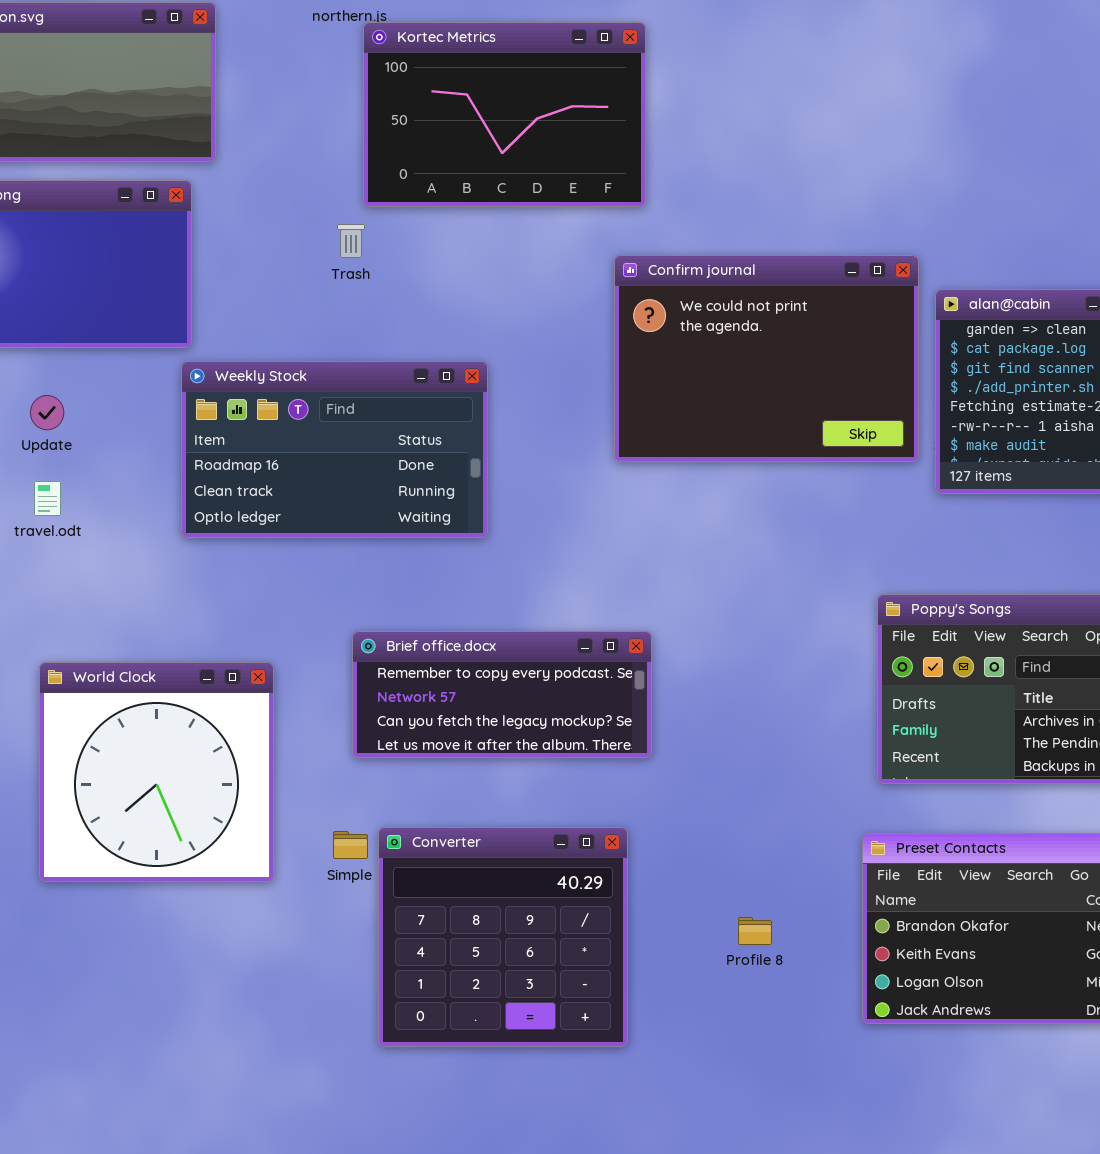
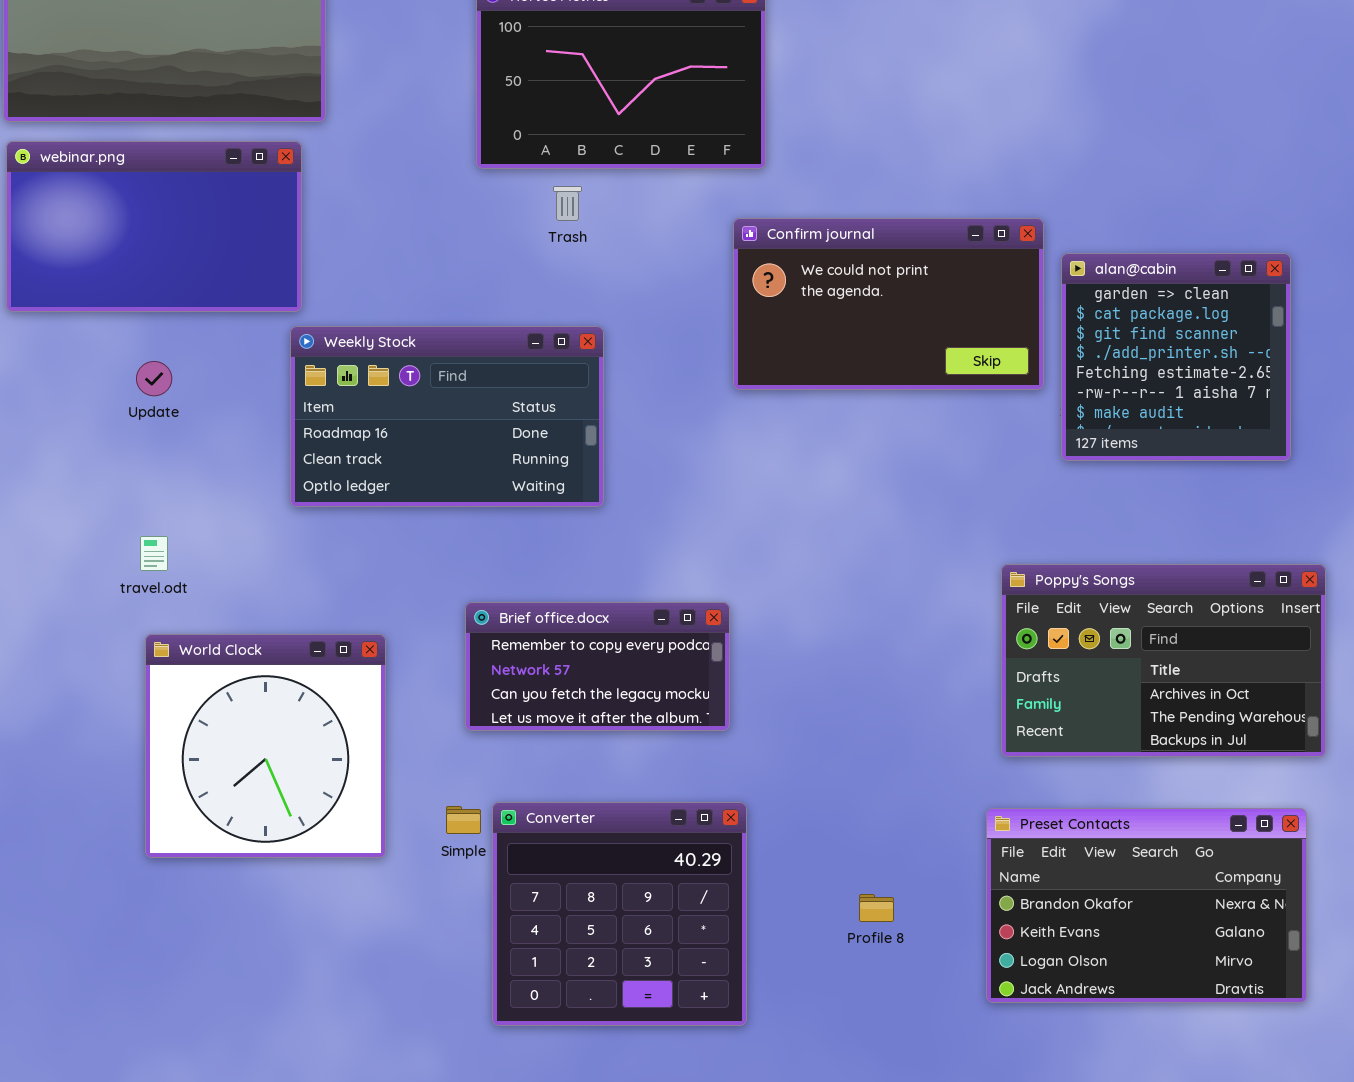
Trash: [337,224,365,258] -> [553,186,582,221], moved
Confirm journal: [614,255,919,462] -> [733,218,1044,390], resized
travel.odt: [34,481,61,516] -> [140,536,168,571], moved
Brief office.docx: [352,631,652,758] -> [465,602,730,731], resized

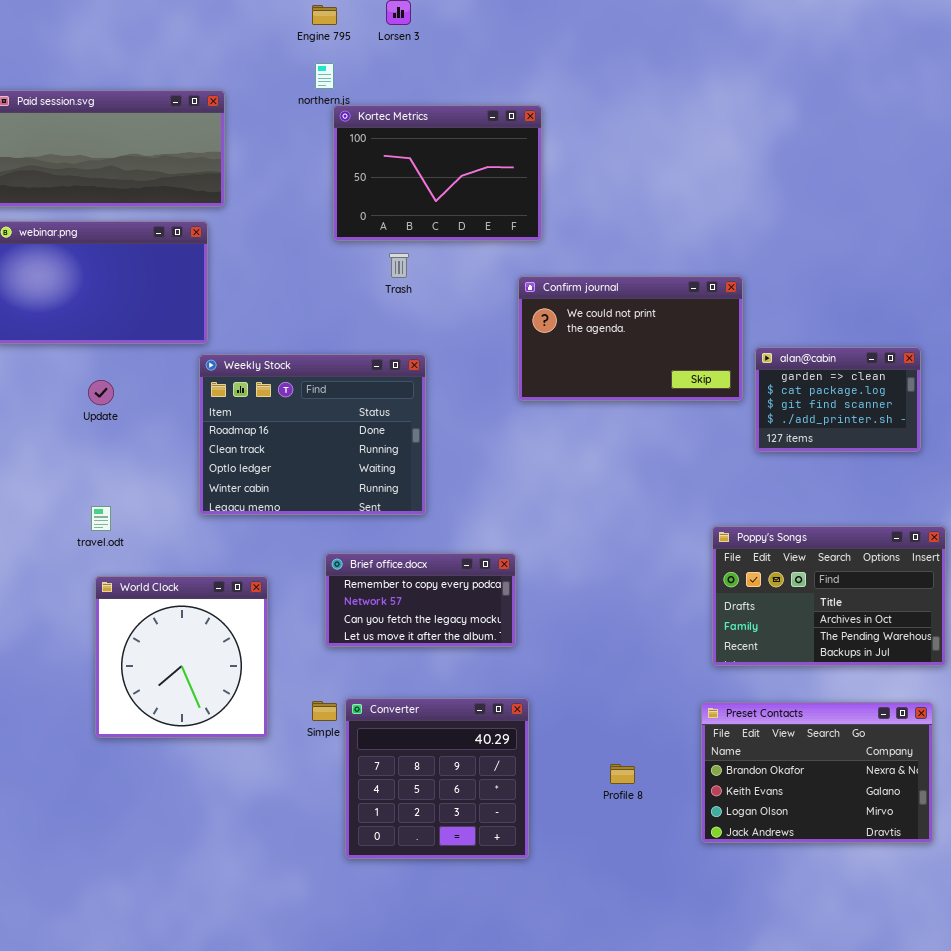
alan@cabin: [1061,253,1291,461] -> [755,347,921,452], resized
Weekly Stock: [290,326,604,507] -> [199,354,426,515], resized

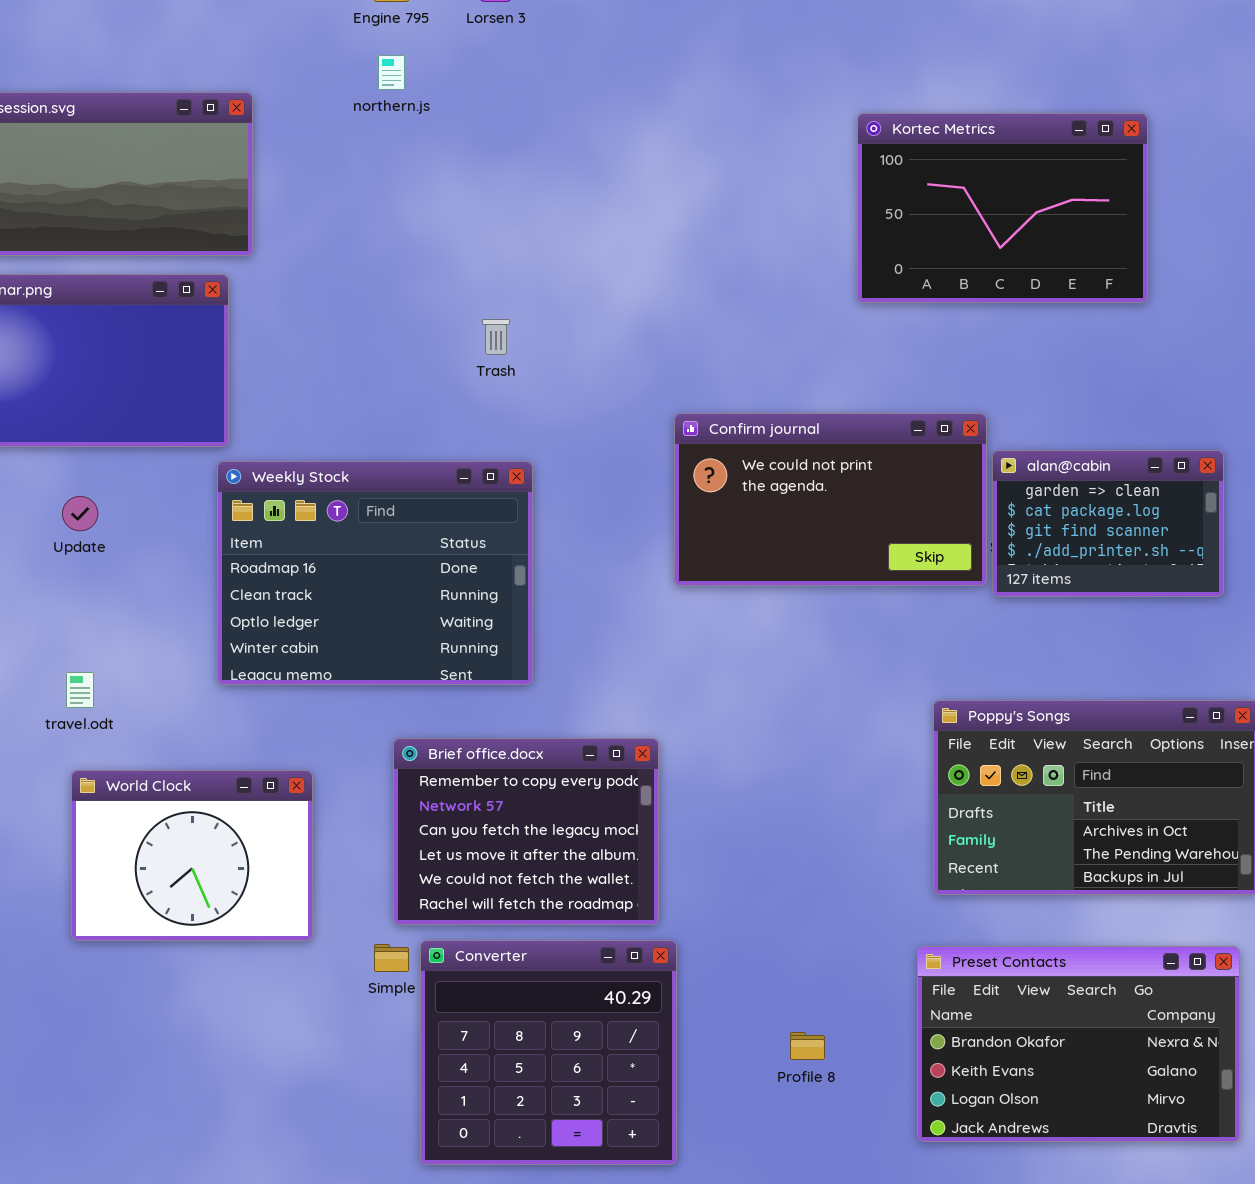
Kortec Metrics: [333,105,542,241] -> [857,113,1148,303], moved
Confirm journal: [518,276,743,401] -> [674,413,987,586], moved
Brief office.docx: [325,553,516,647] -> [393,738,659,925], resized
World Clock: [95,576,268,738] -> [71,770,313,941], resized

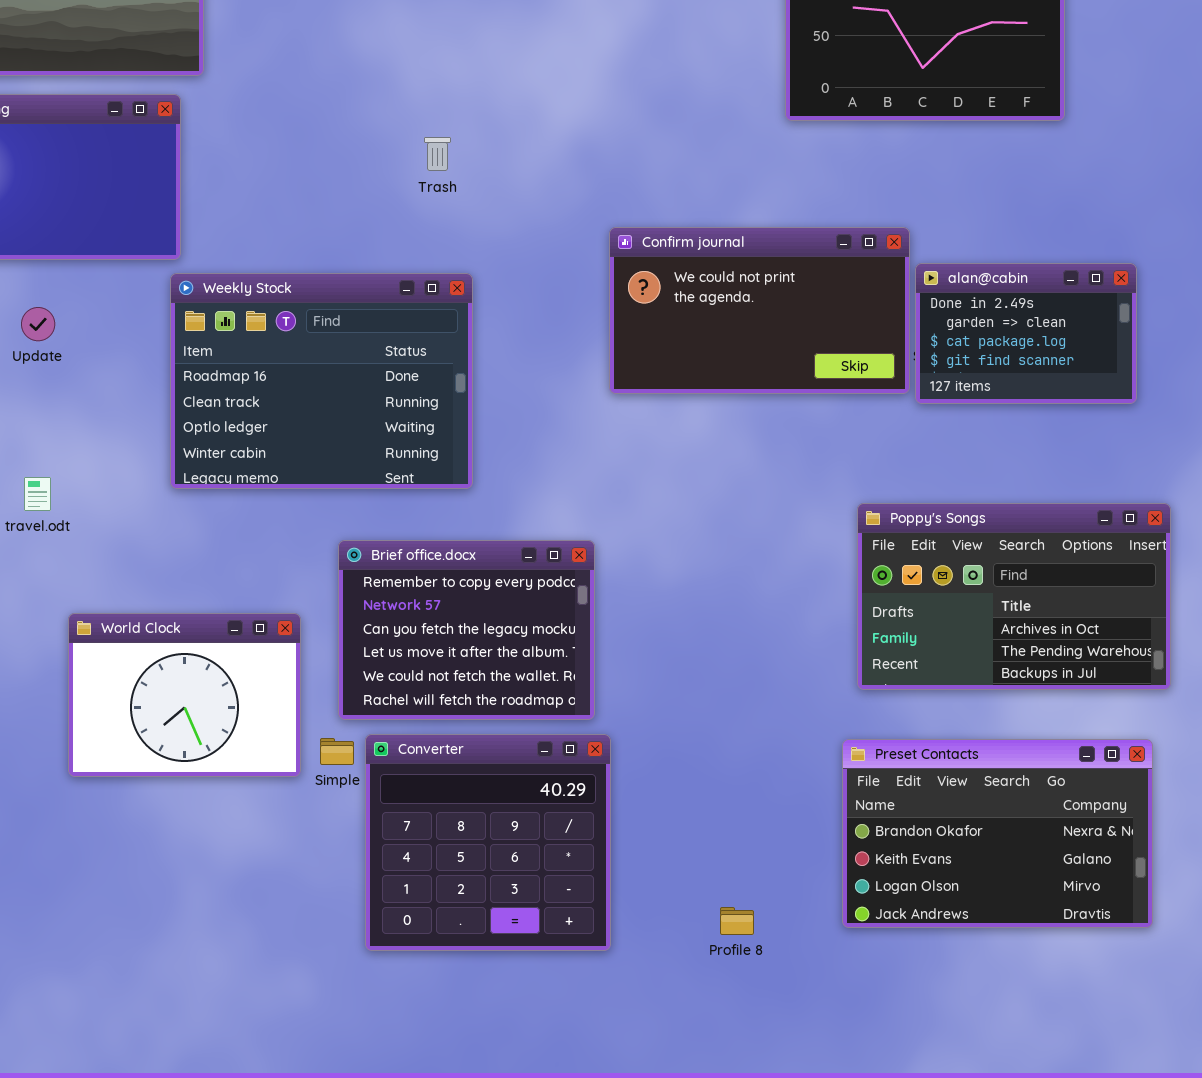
alan@cabin: [992,450,1224,597] -> [915,263,1137,404], scrolled up 1 row
World Clock: [71,770,313,941] -> [68,613,301,777], moved
Profile 8: [790,1032,825,1060] -> [720,907,754,935], moved

